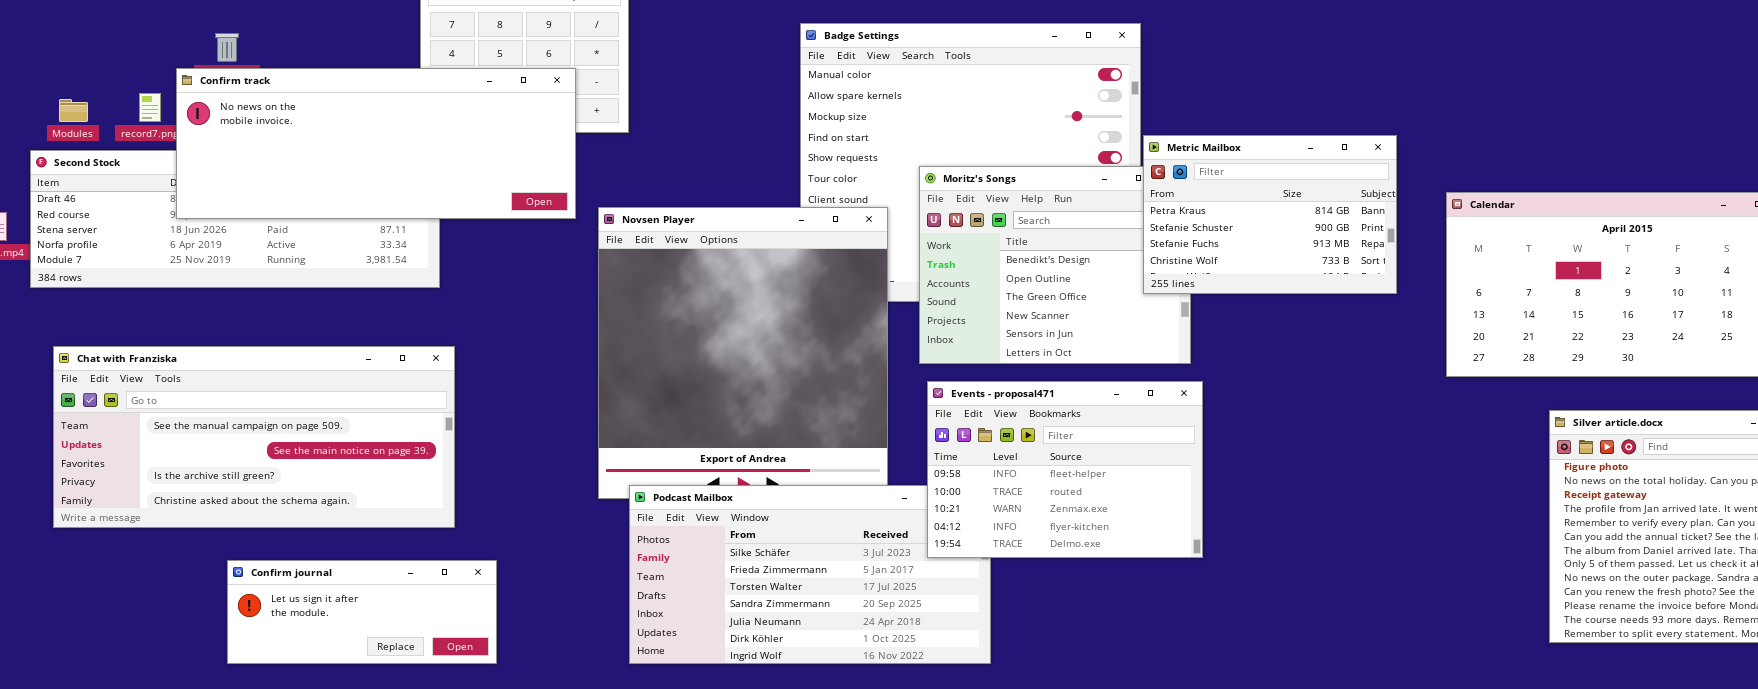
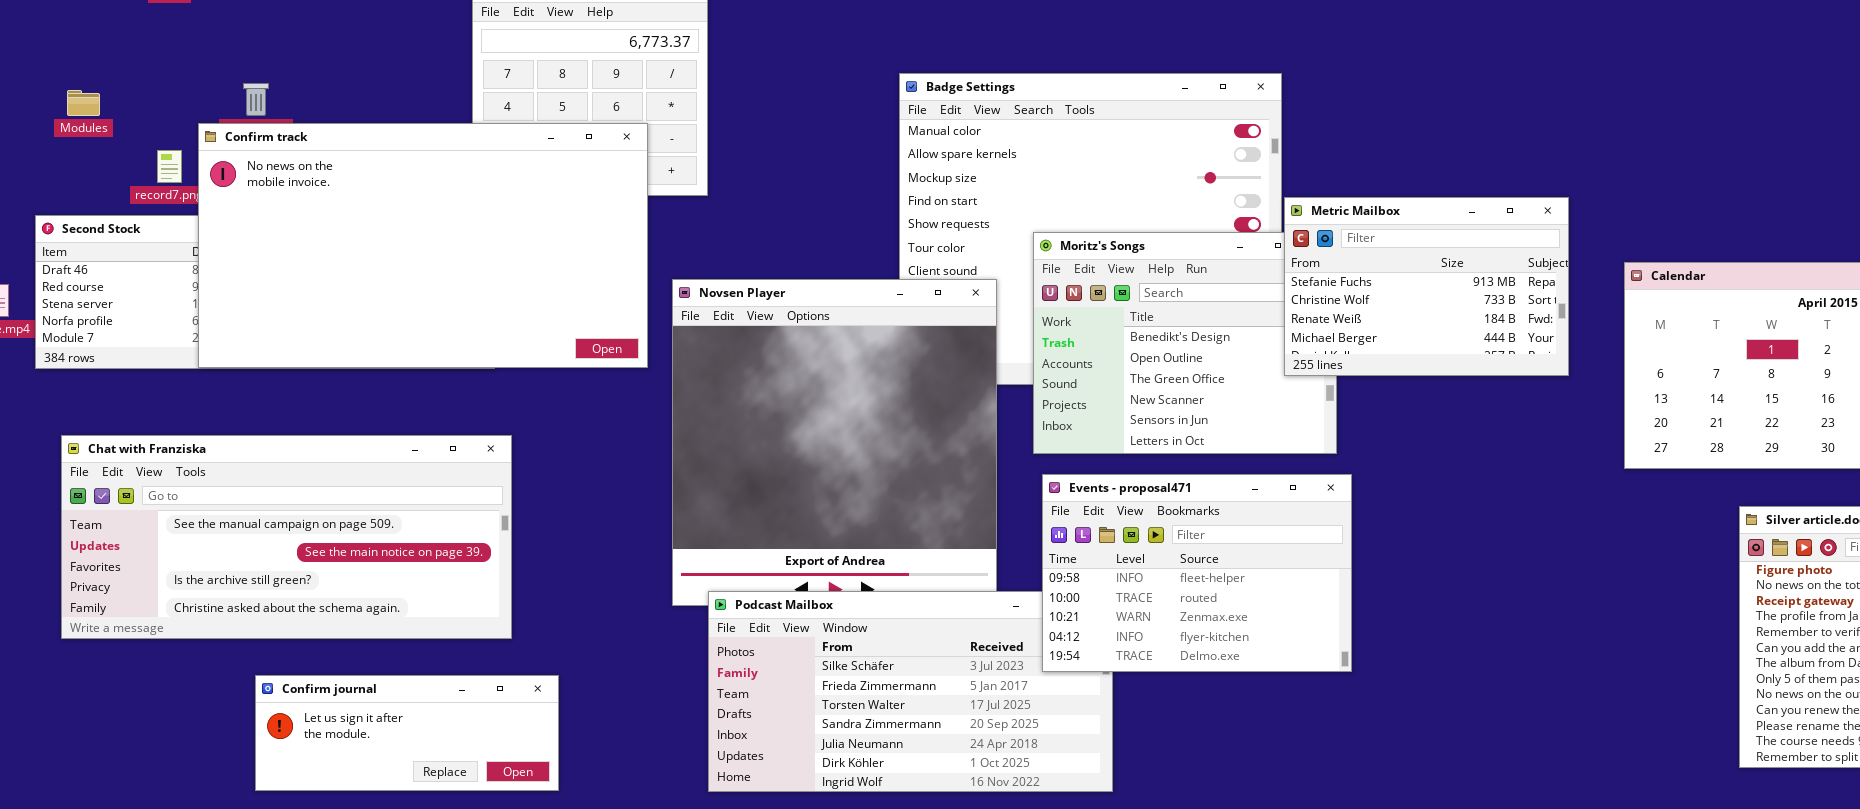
Confirm track: [176,68,576,219] -> [198,123,648,368], resized
Modules: [59,99,88,122] -> [67,90,100,116], moved
Metric Mailbox: [1143,135,1397,294] -> [1284,197,1569,376], scrolled down 2 rows

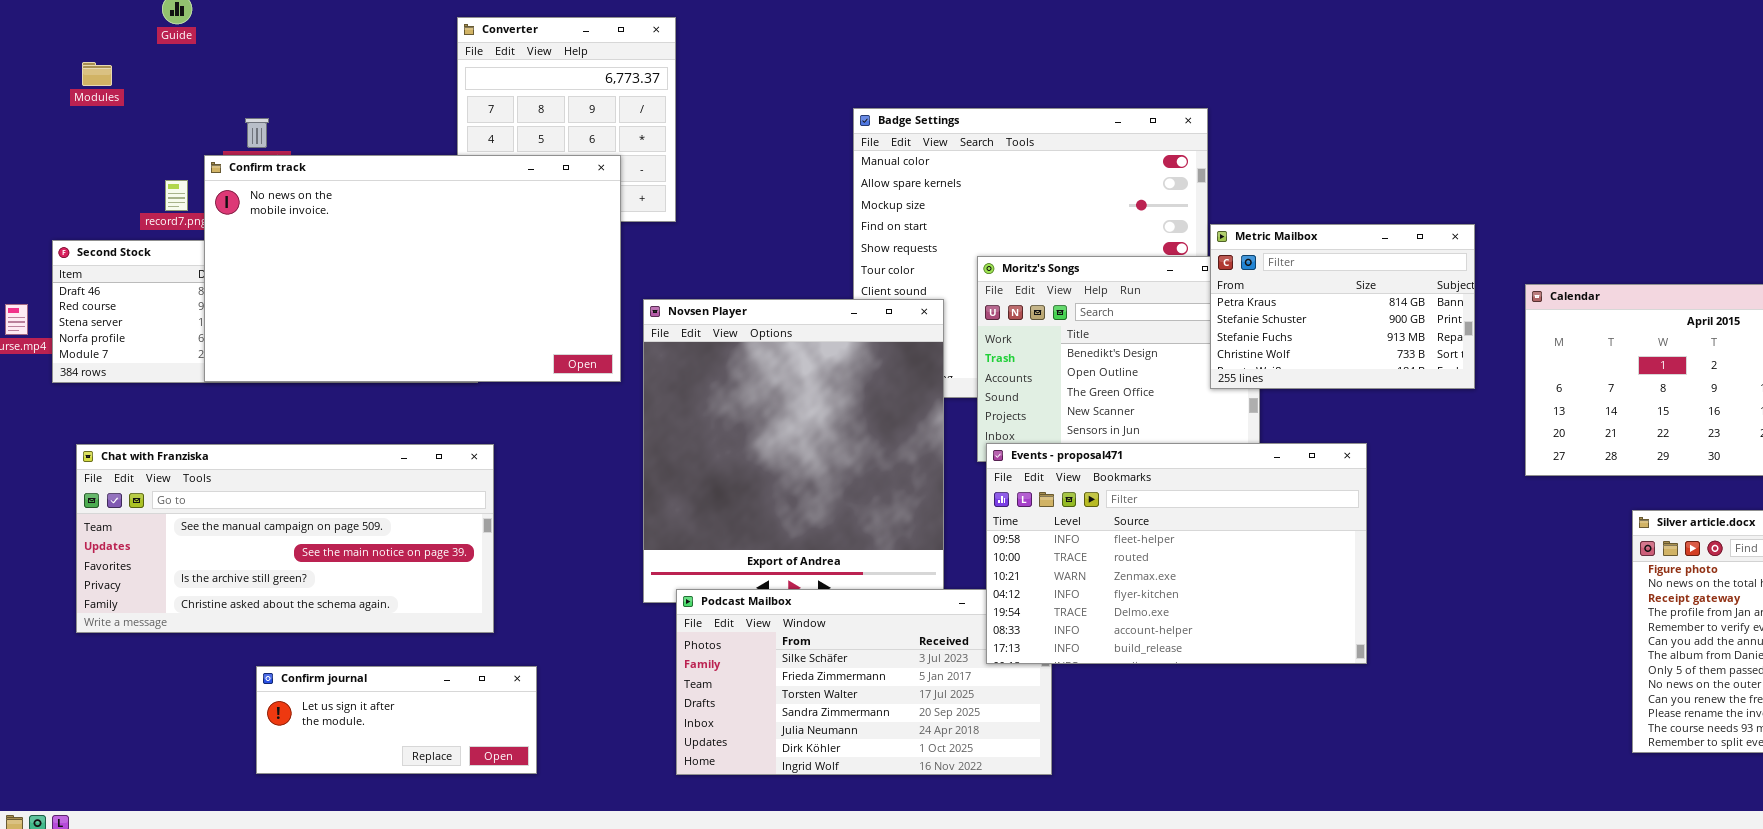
Modules: [67,90,100,116] -> [82,62,112,86], moved
Metric Mailbox: [1284,197,1569,376] -> [1210,224,1475,389], scrolled up 2 rows
Events - proposal471: [1042,474,1352,672] -> [986,443,1367,664], resized

